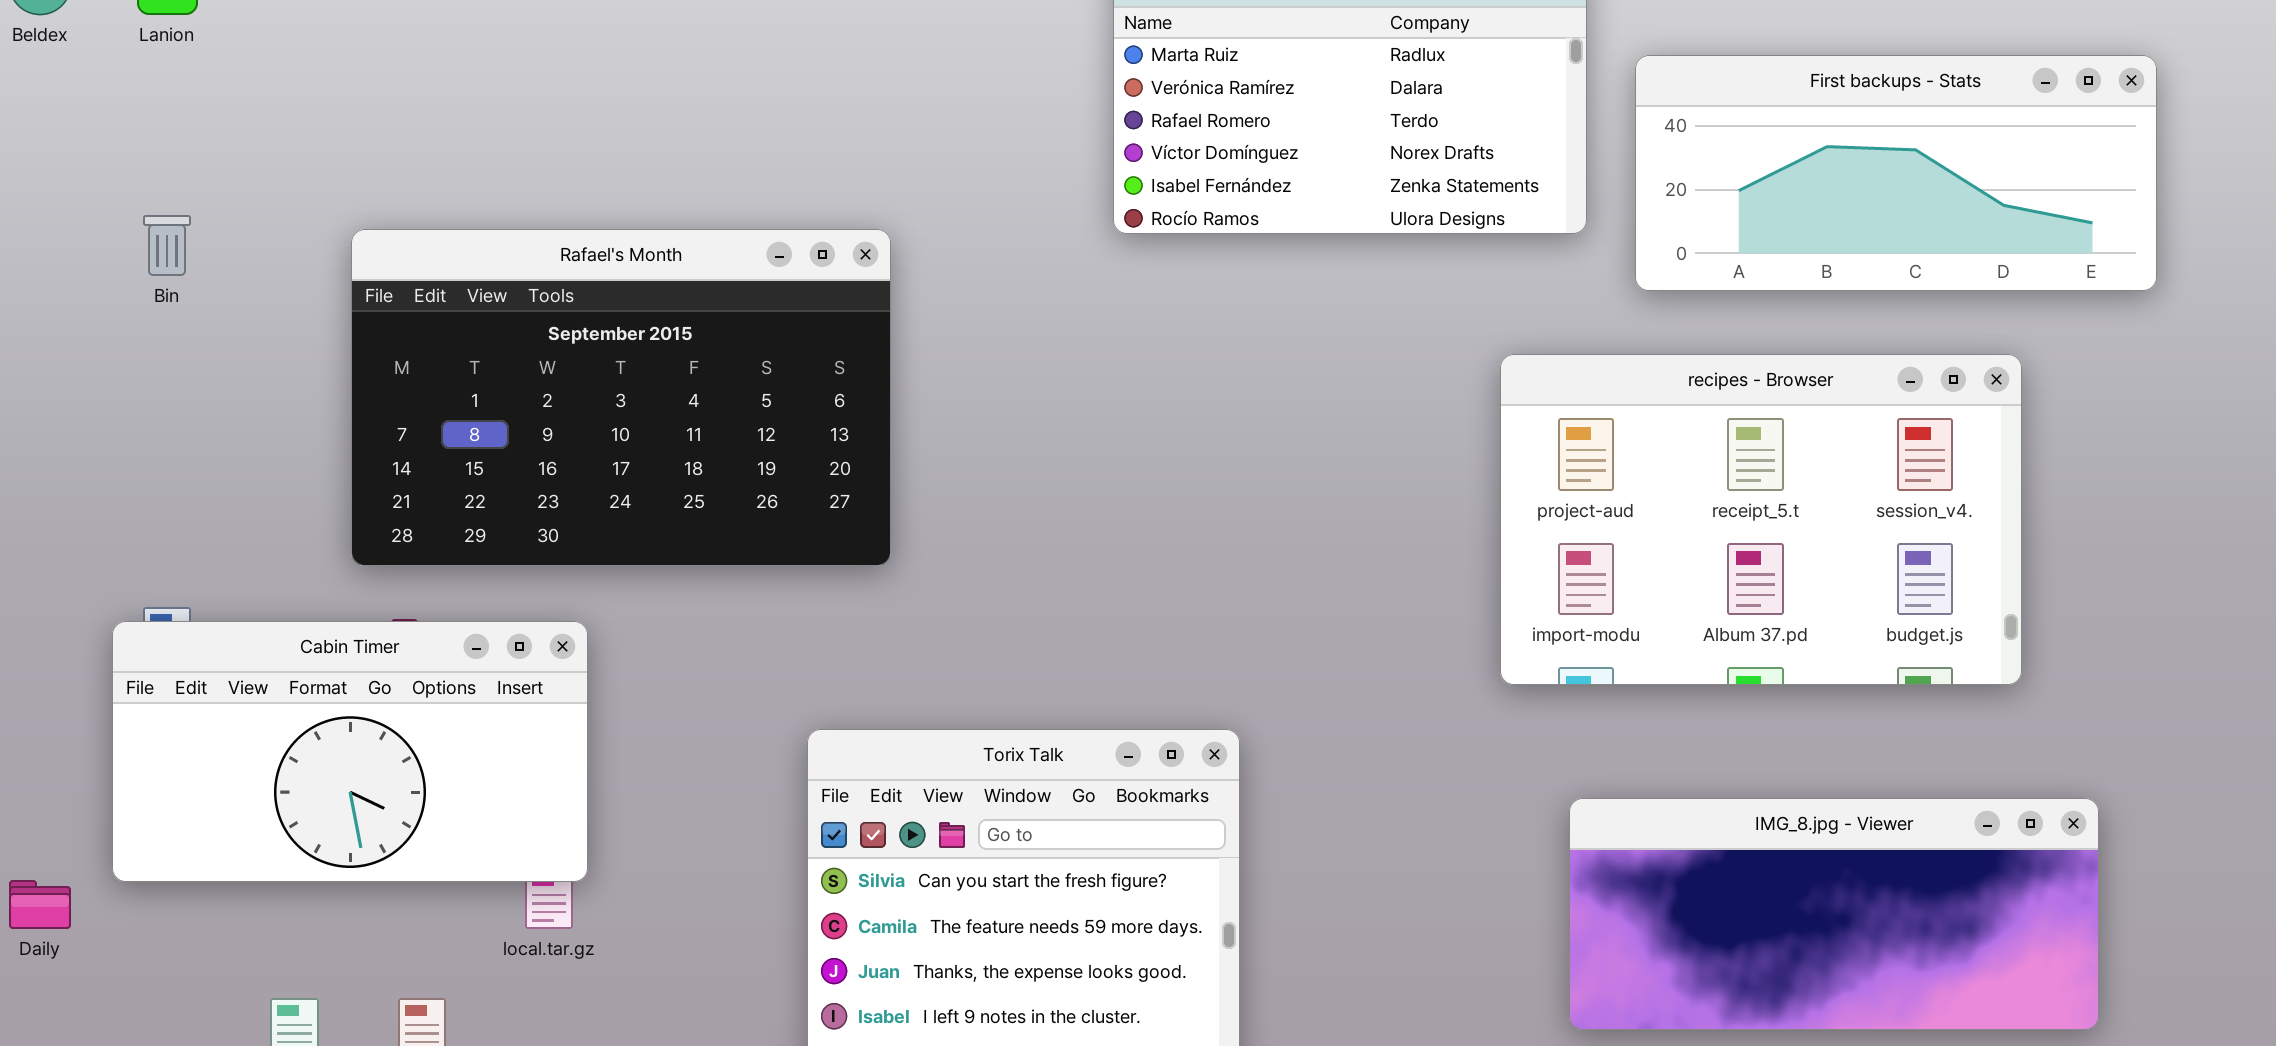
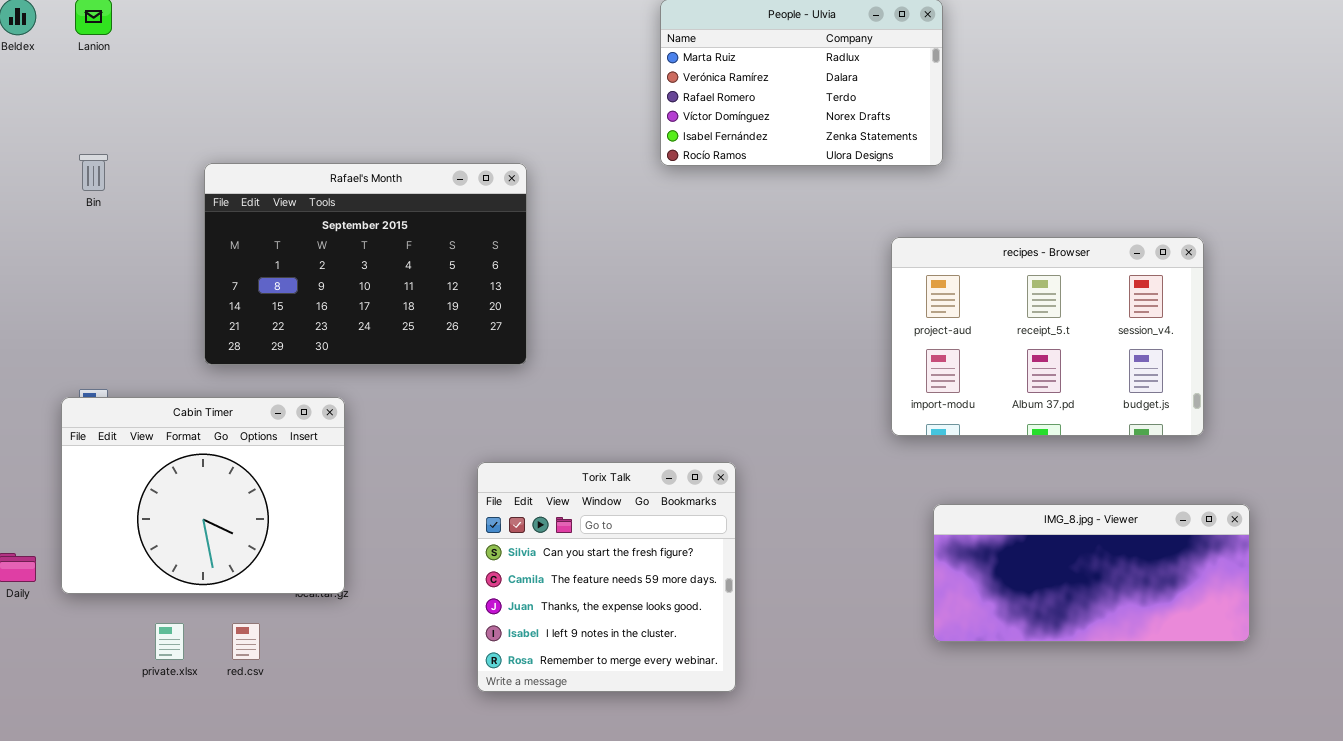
First backups - Stats: [1635,55,2157,291] -> none, closed
Cabin Timer: [112,621,588,882] -> [61,397,345,594], resized

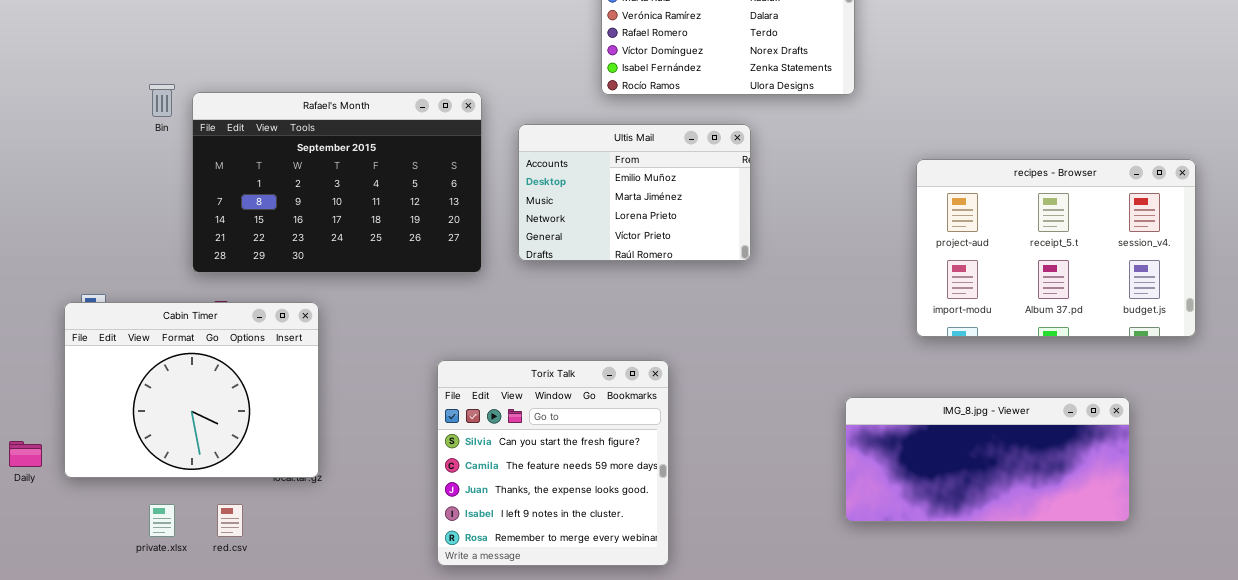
Bin: [79,154,108,191] -> [149,84,175,117], moved
Ultis Mail: none -> [518,124,751,261], opened
recipes - Browser: [891,237,1204,436] -> [916,159,1196,337], moved

